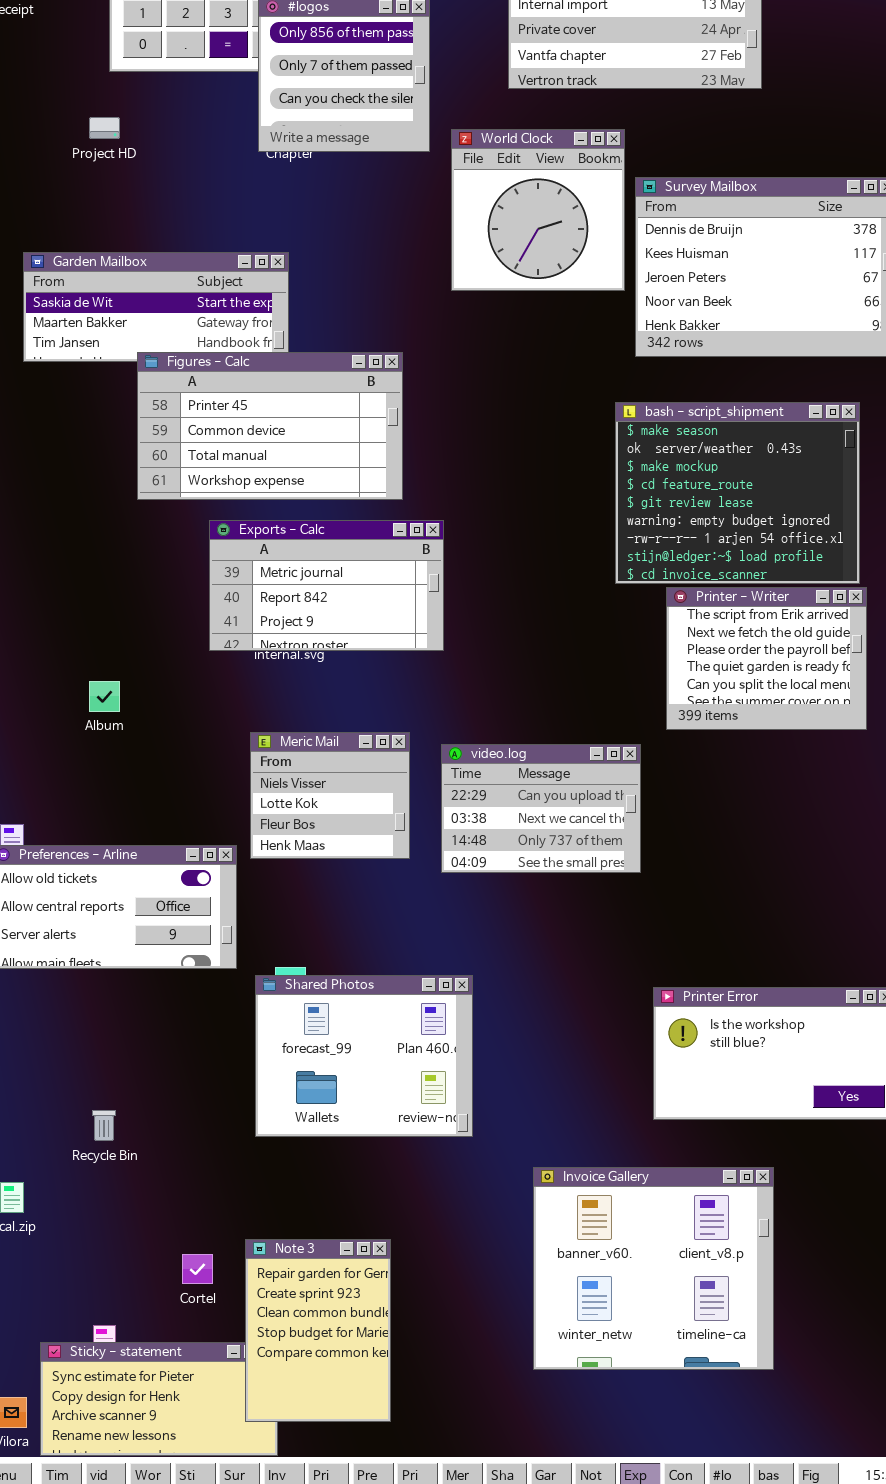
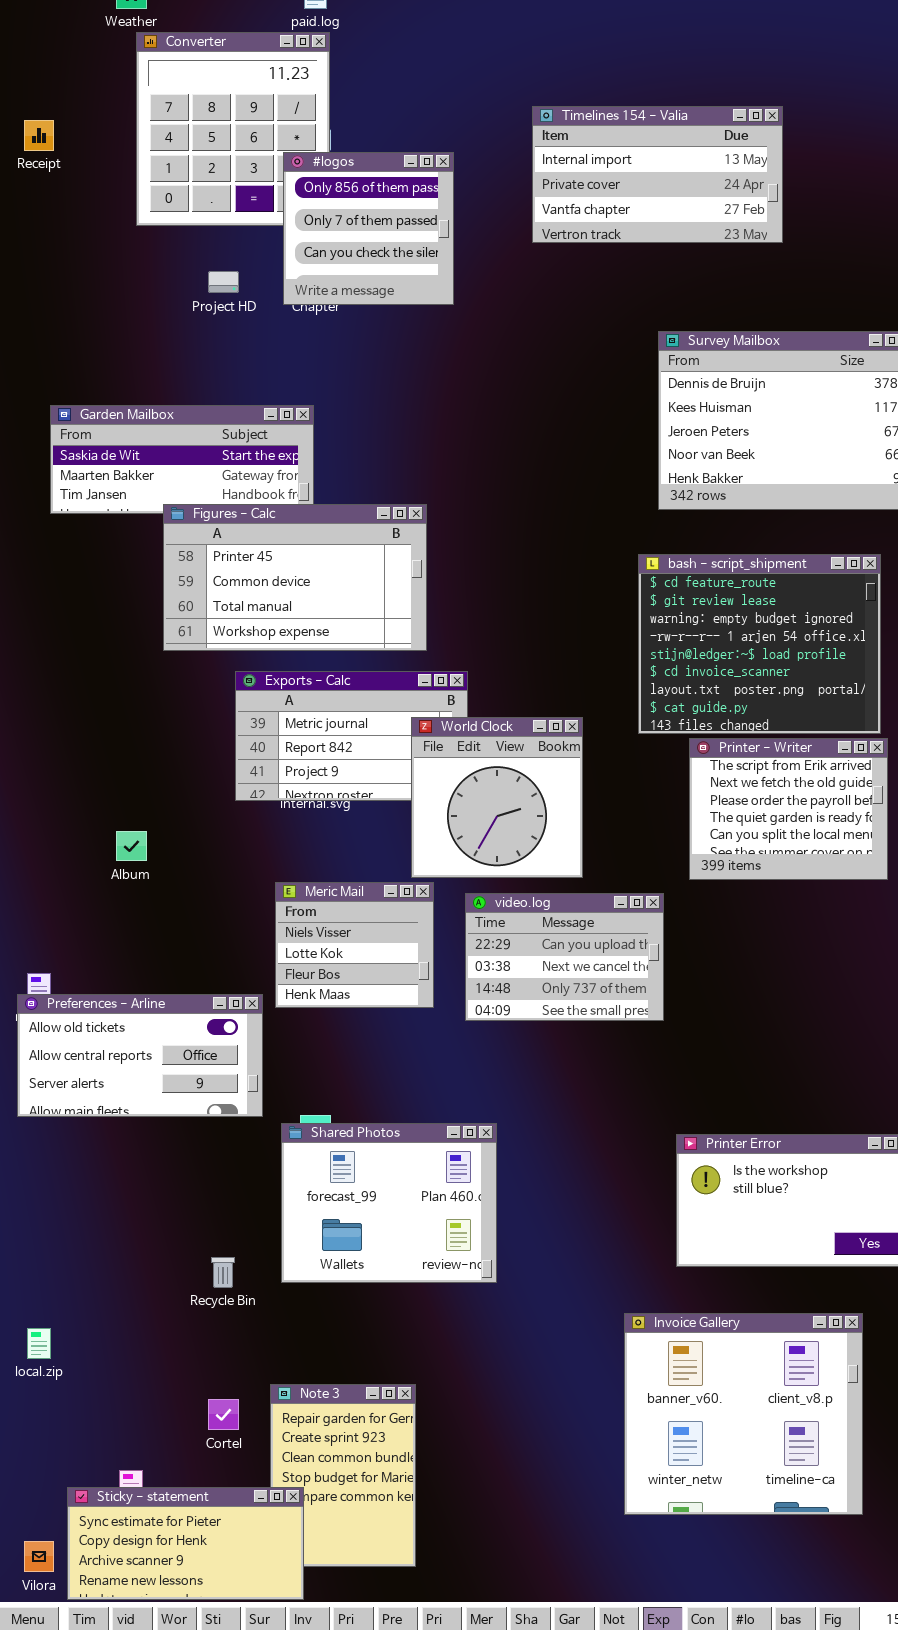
Project HD: [89,117,120,139] -> [208,271,239,293], moved
World Clock: [451,129,625,291] -> [411,717,583,878], moved
bash - script_shipment: [615,402,860,584] -> [638,554,881,734], scrolled down 3 rows
Recycle Bin: [92,1110,116,1141] -> [211,1257,235,1288], moved
Invoice Gallery: [533,1167,774,1370] -> [624,1313,863,1515], moved
Sticky - statement: [40,1342,278,1456] -> [67,1487,304,1600], raised

